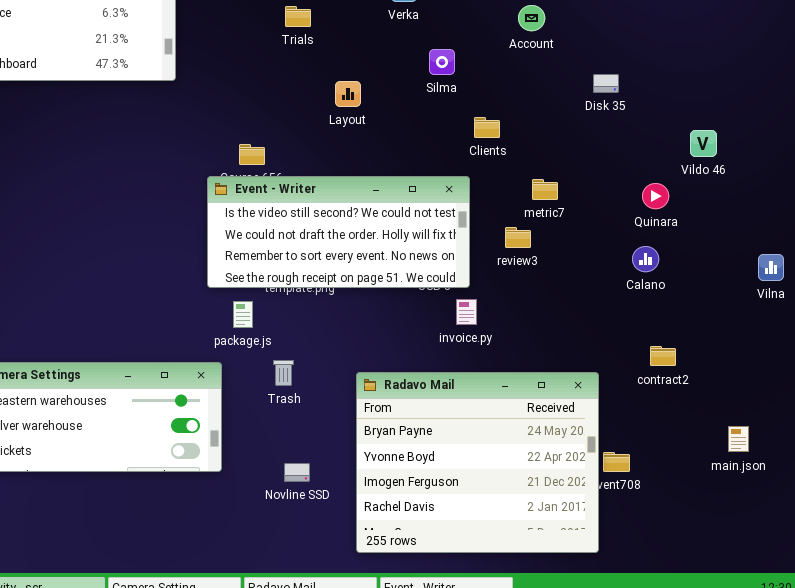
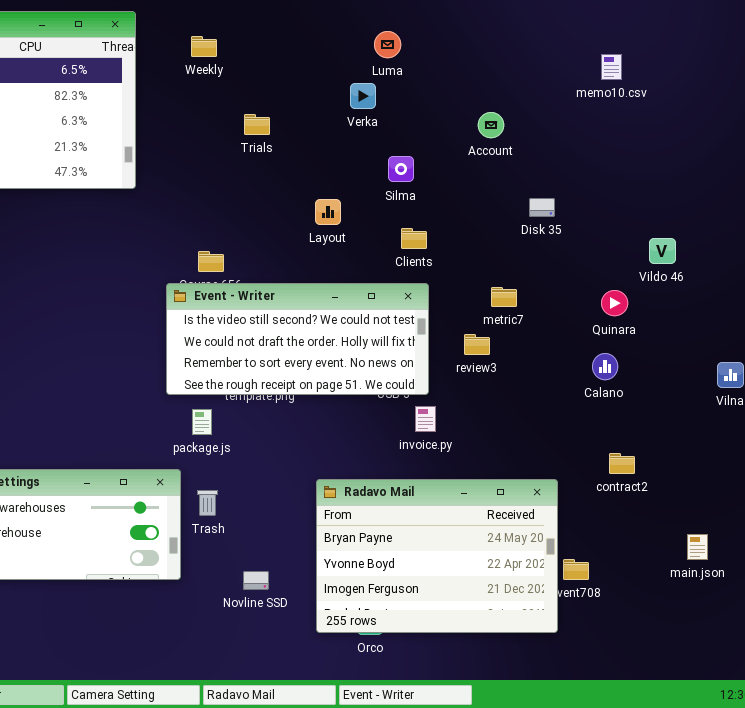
Disk 35: [593,74,619,93] -> [529,198,555,217], moved
Layout: [335,81,361,107] -> [315,199,341,225], moved
Clients: [474,117,500,138] -> [401,228,427,249], moved
Trash: [273,360,294,386] -> [197,490,218,516], moved
Radavo Mail: [356,372,599,553] -> [316,479,558,633], resized

